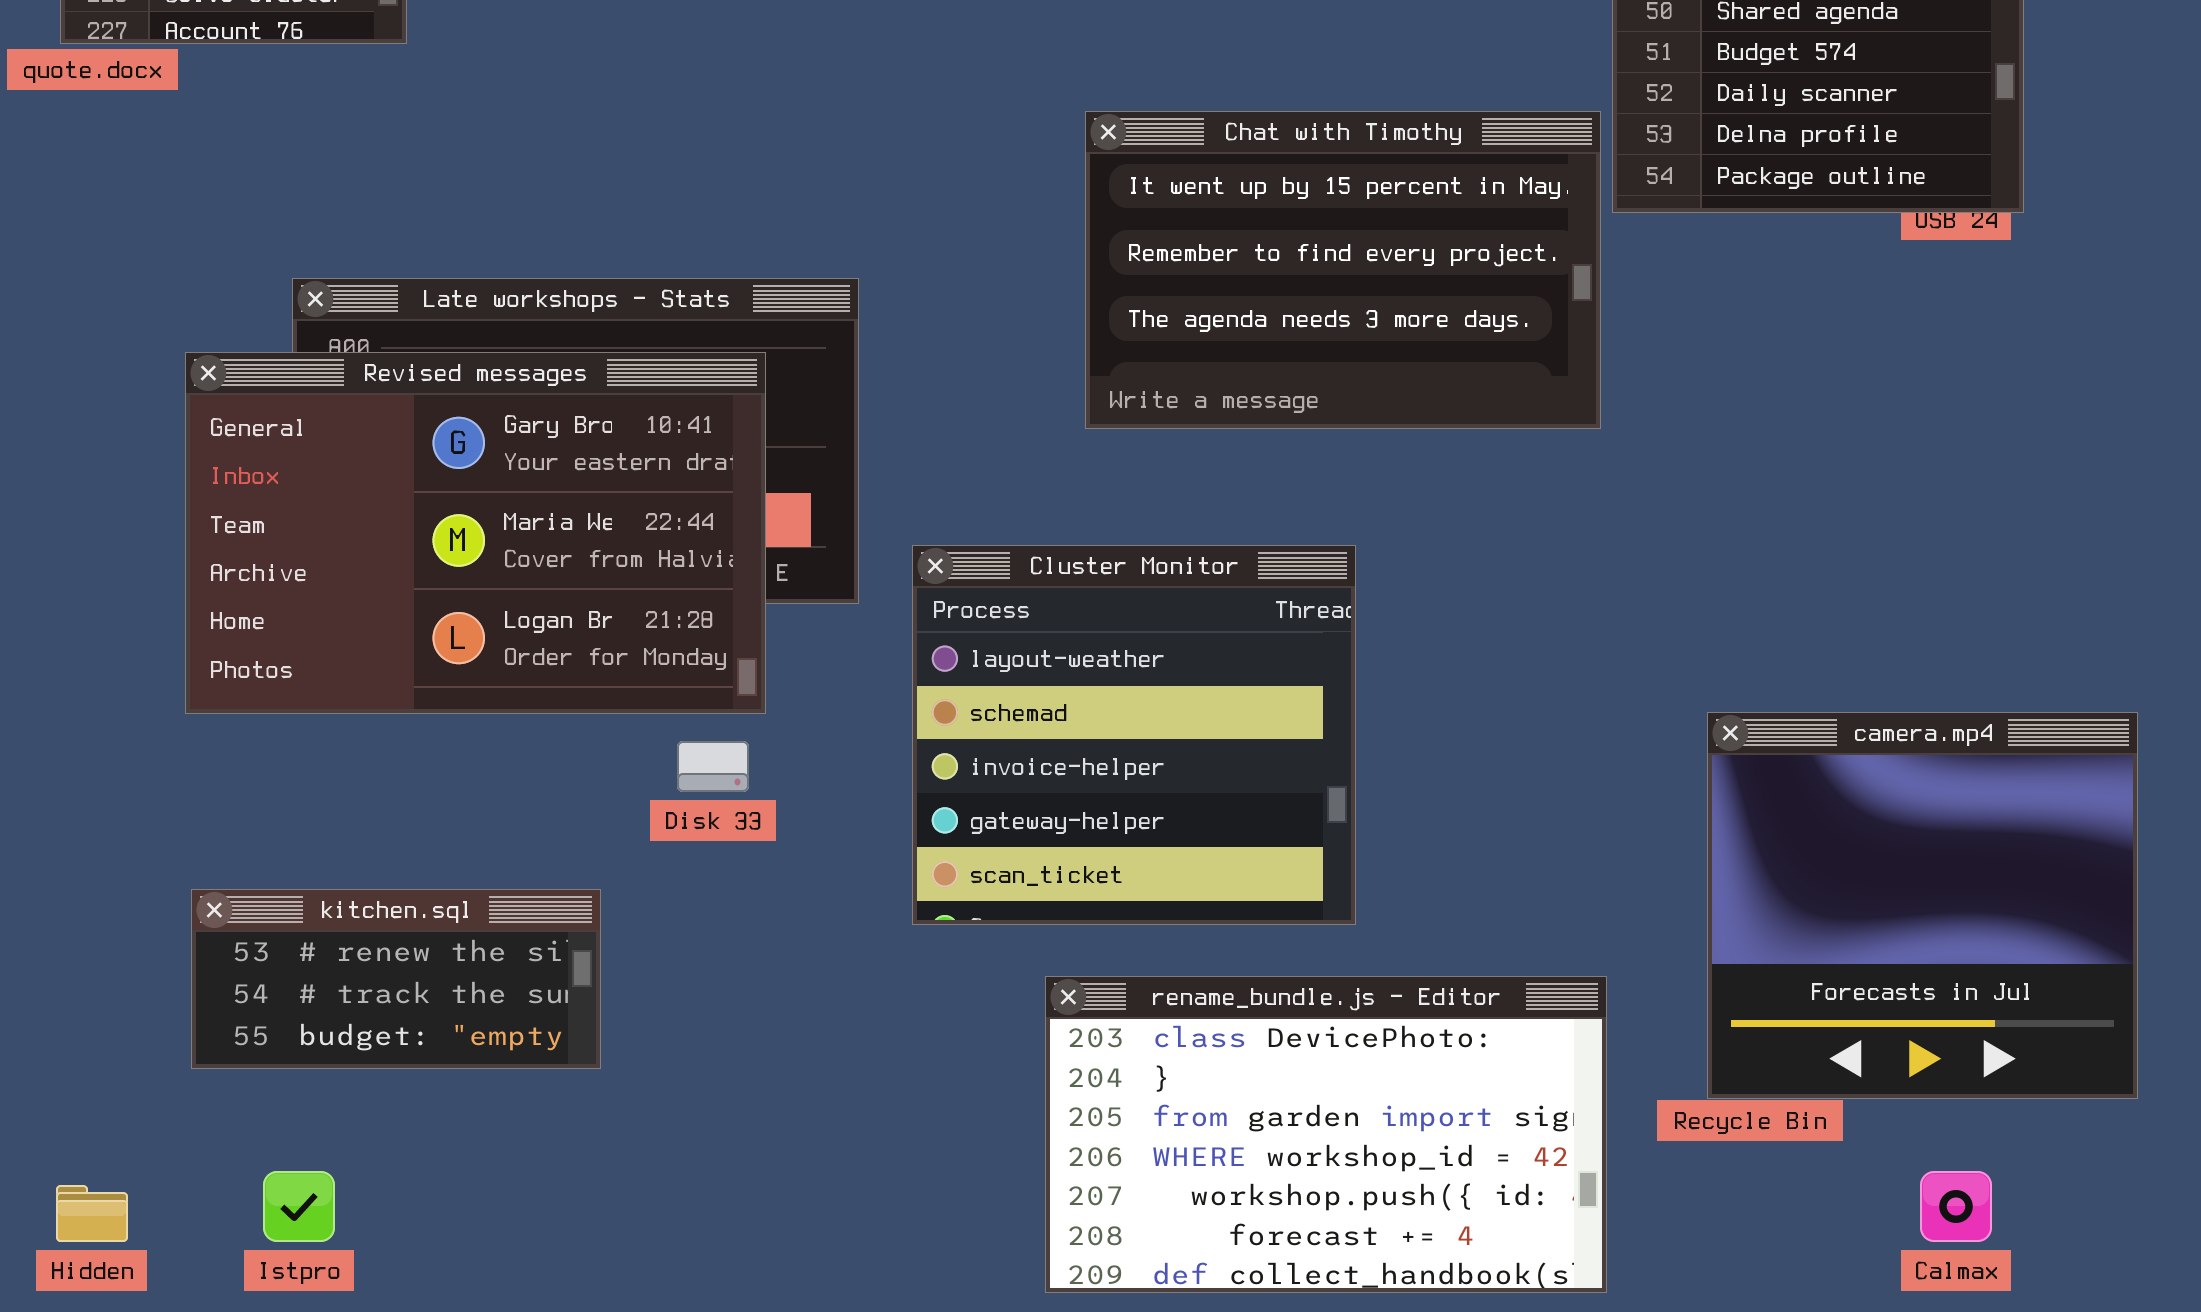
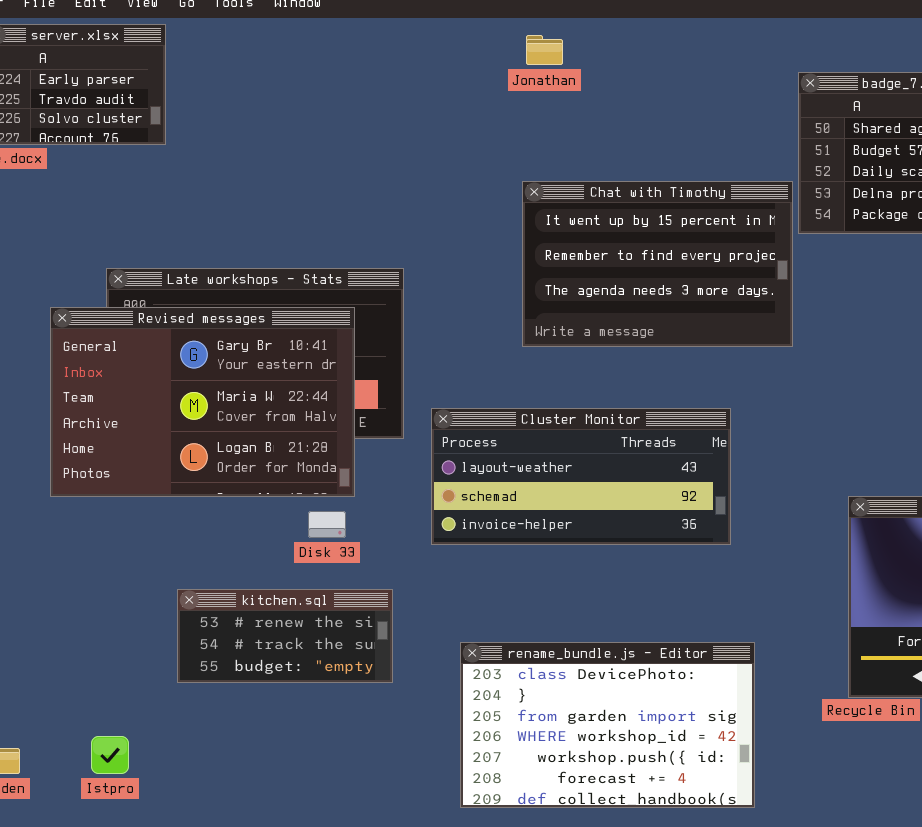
Cluster Monitor: [912,545,1356,925] -> [431,408,731,545], resized
kitchen.sql: [191,889,601,1069] -> [177,589,393,683], moved
rename_bundle.js - Editor: [1045,976,1607,1293] -> [460,642,755,808], moved

